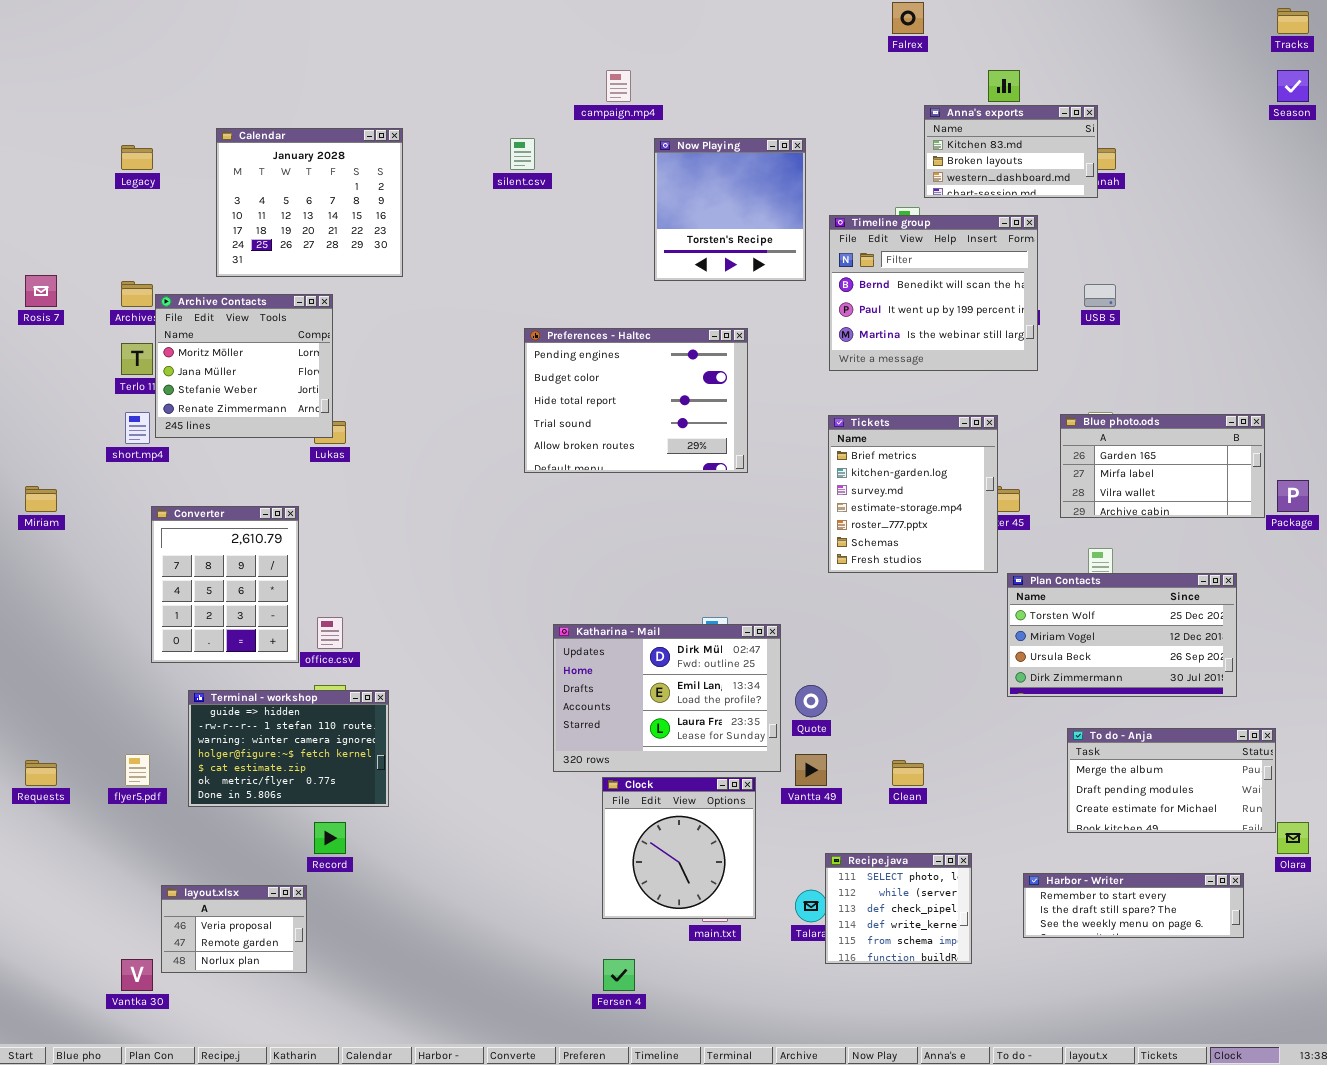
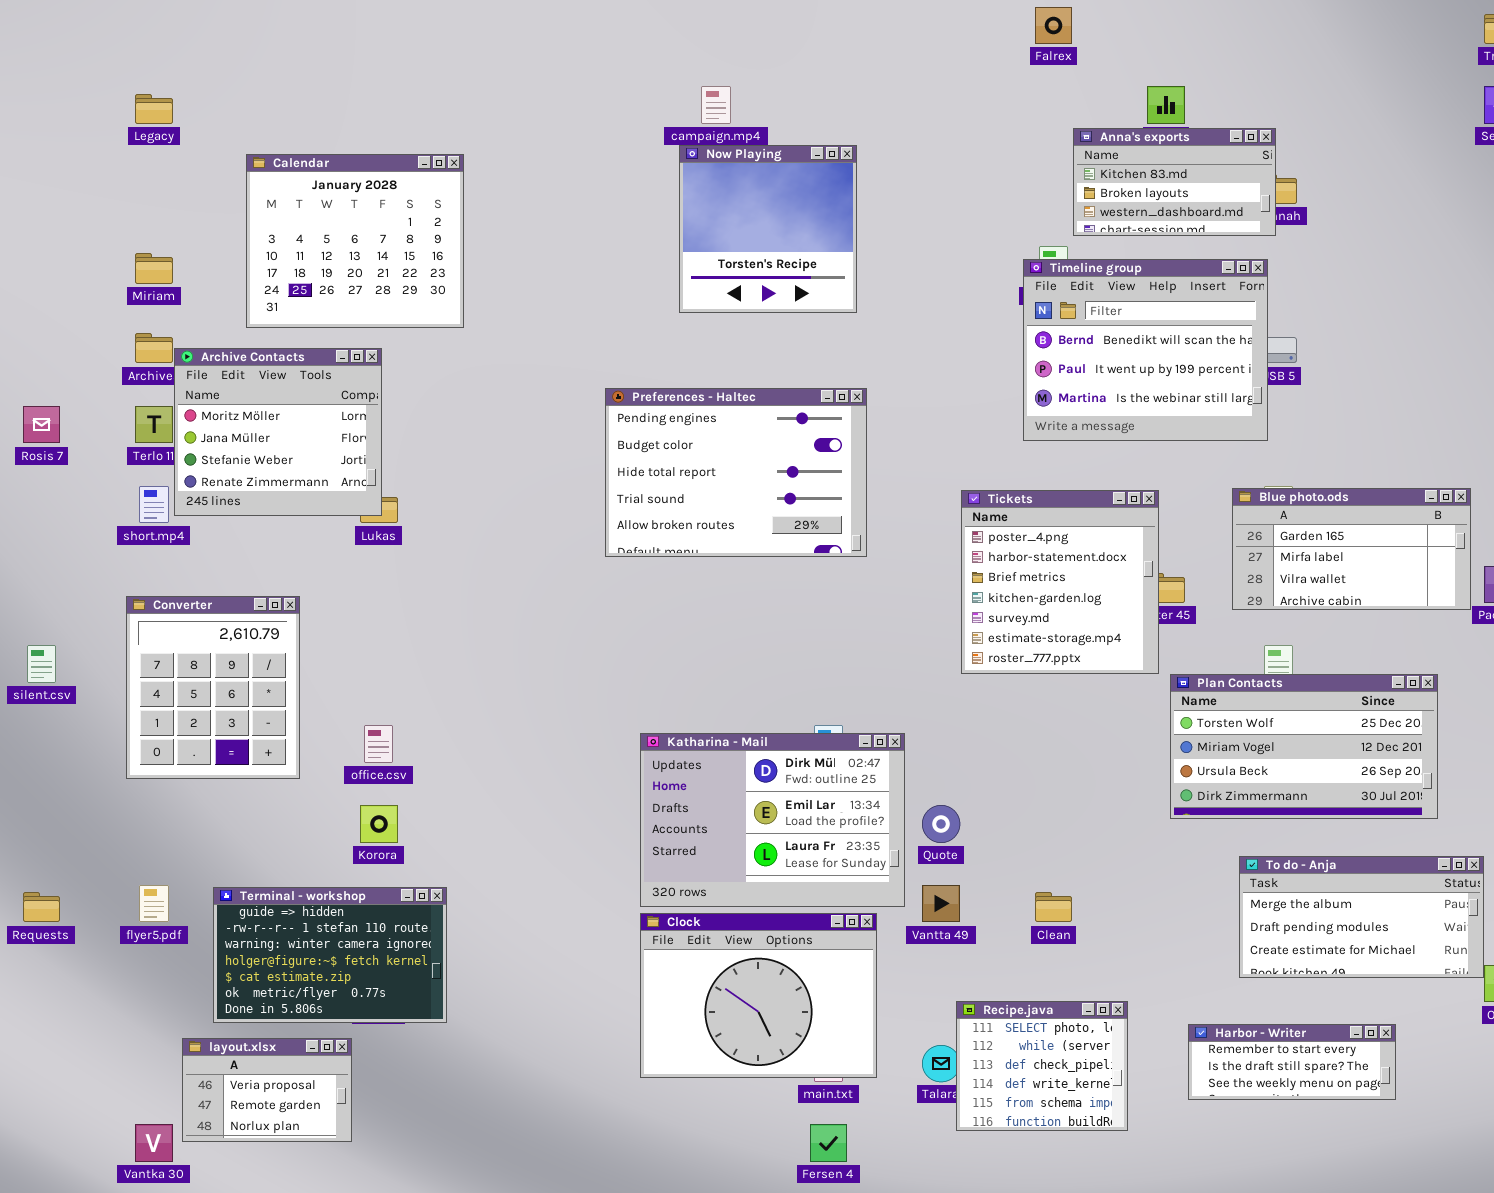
Now Playing: [654,138,806,281] -> [679,145,857,313], moved
silent.csv: [510,138,535,170] -> [27,645,56,683], moved
Legacy: [121,145,153,170] -> [135,94,173,124], moved
Timeline group: [829,215,1038,371] -> [1023,259,1268,441], moved
Rosis 7: [25,275,57,307] -> [23,406,60,443], moved
Tickets: [828,415,998,573] -> [961,490,1159,674], scrolled up 2 rows
Miriam: [25,486,57,512] -> [135,253,173,284], moved
Converter: [151,506,299,663] -> [126,596,300,779], moved
Terminal - workshop: [188,690,389,807] -> [213,887,447,1023], moved
Clock: [602,777,756,919] -> [640,913,877,1078], resized
Harbor - Writer: [1023,873,1244,938] -> [1188,1024,1396,1100], resized
Fersen 4: [603,959,635,991] -> [810,1124,847,1162], moved

